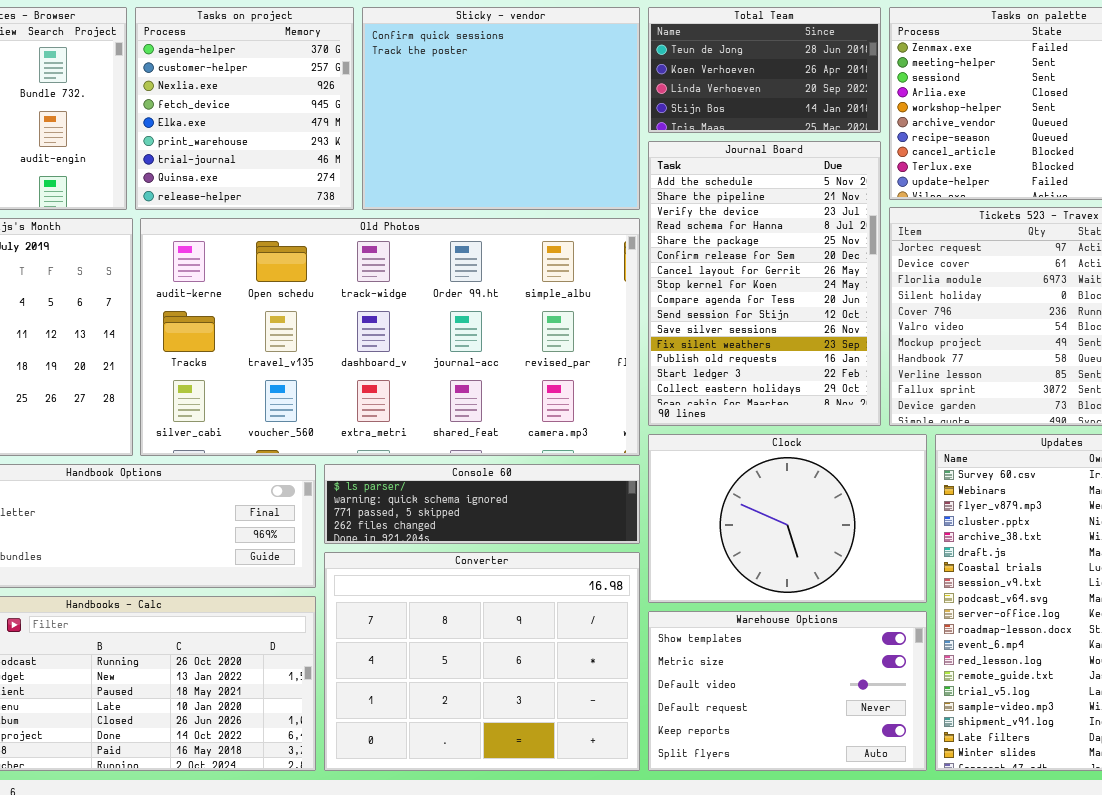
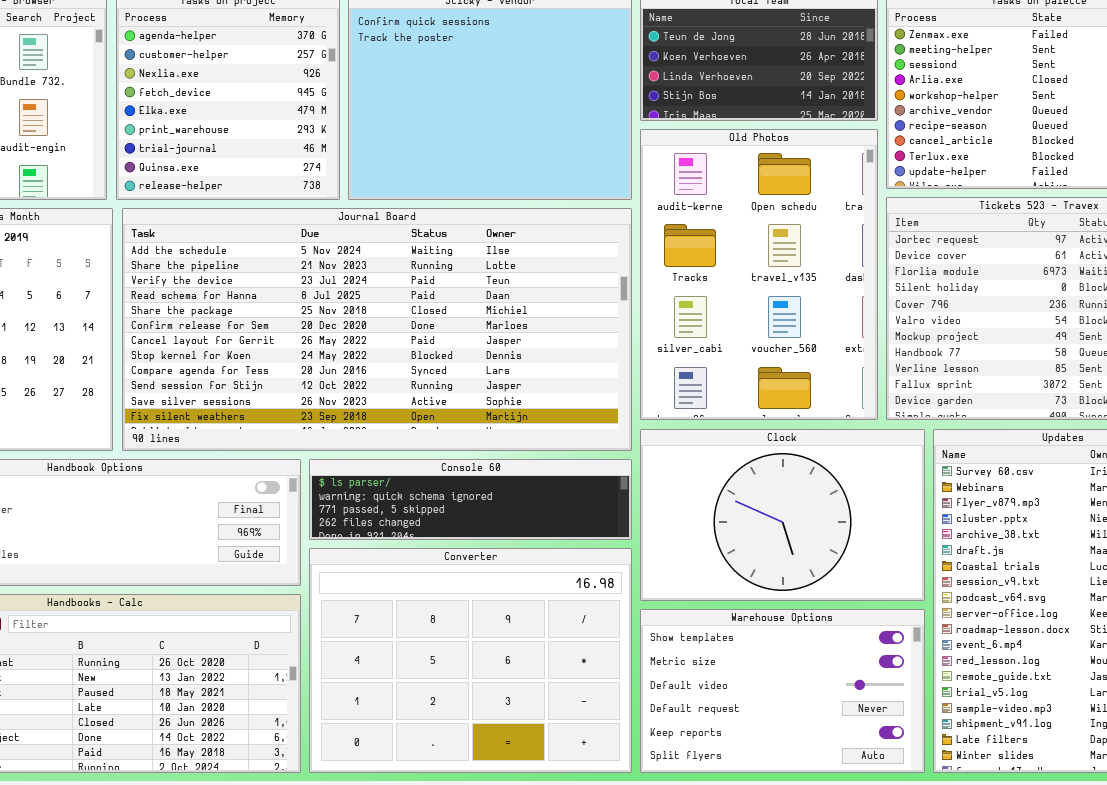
Journal Board: [648,141,881,426] -> [122,208,632,451], moved, resized
Old Photos: [140,218,640,456] -> [640,129,878,420], moved, resized

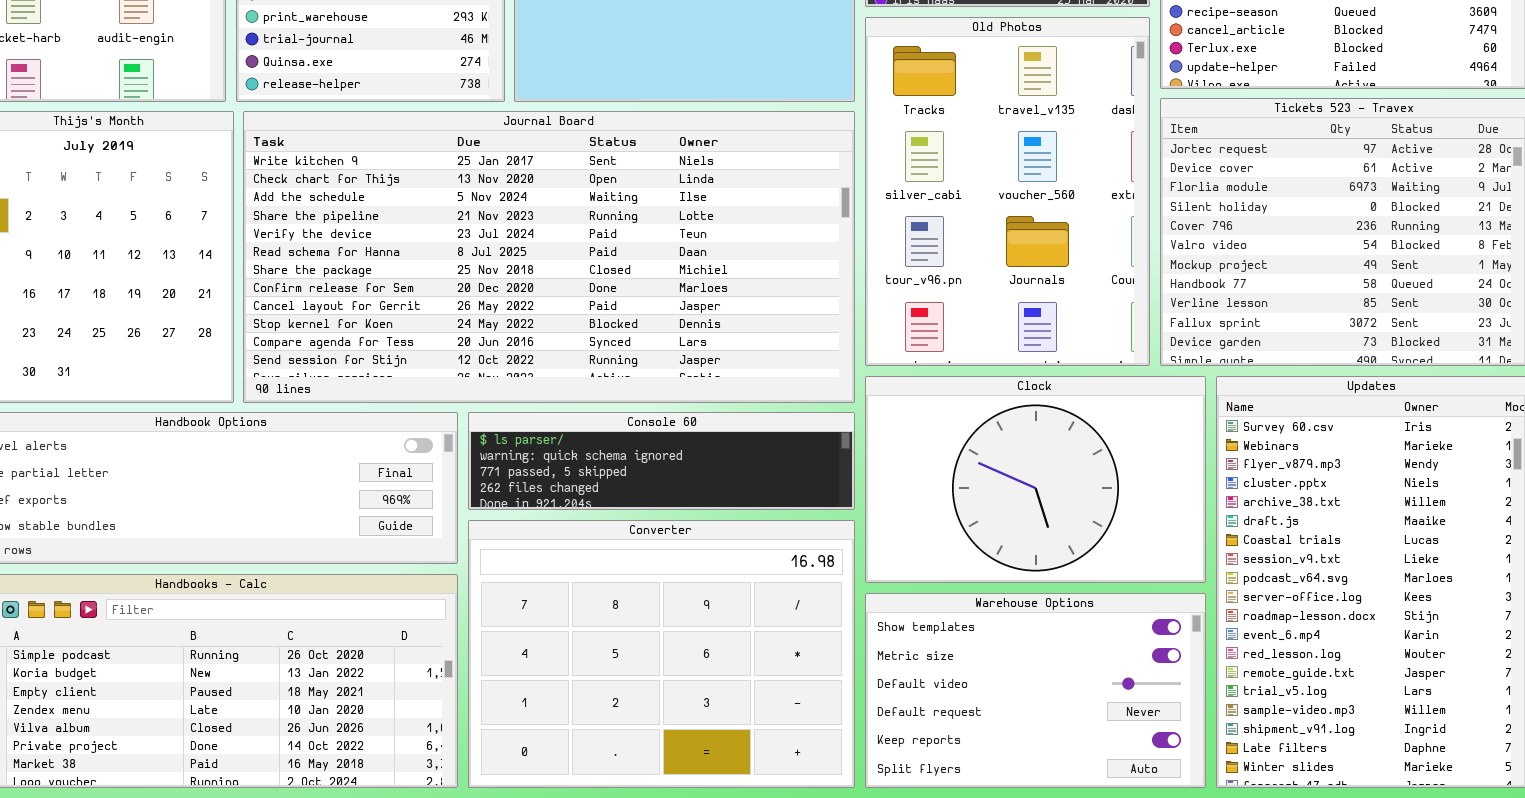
Old Photos: [640,129,878,420] -> [865,17,1150,366], scrolled down 1 row
Journal Board: [122,208,632,451] -> [243,111,855,403], scrolled up 2 rows

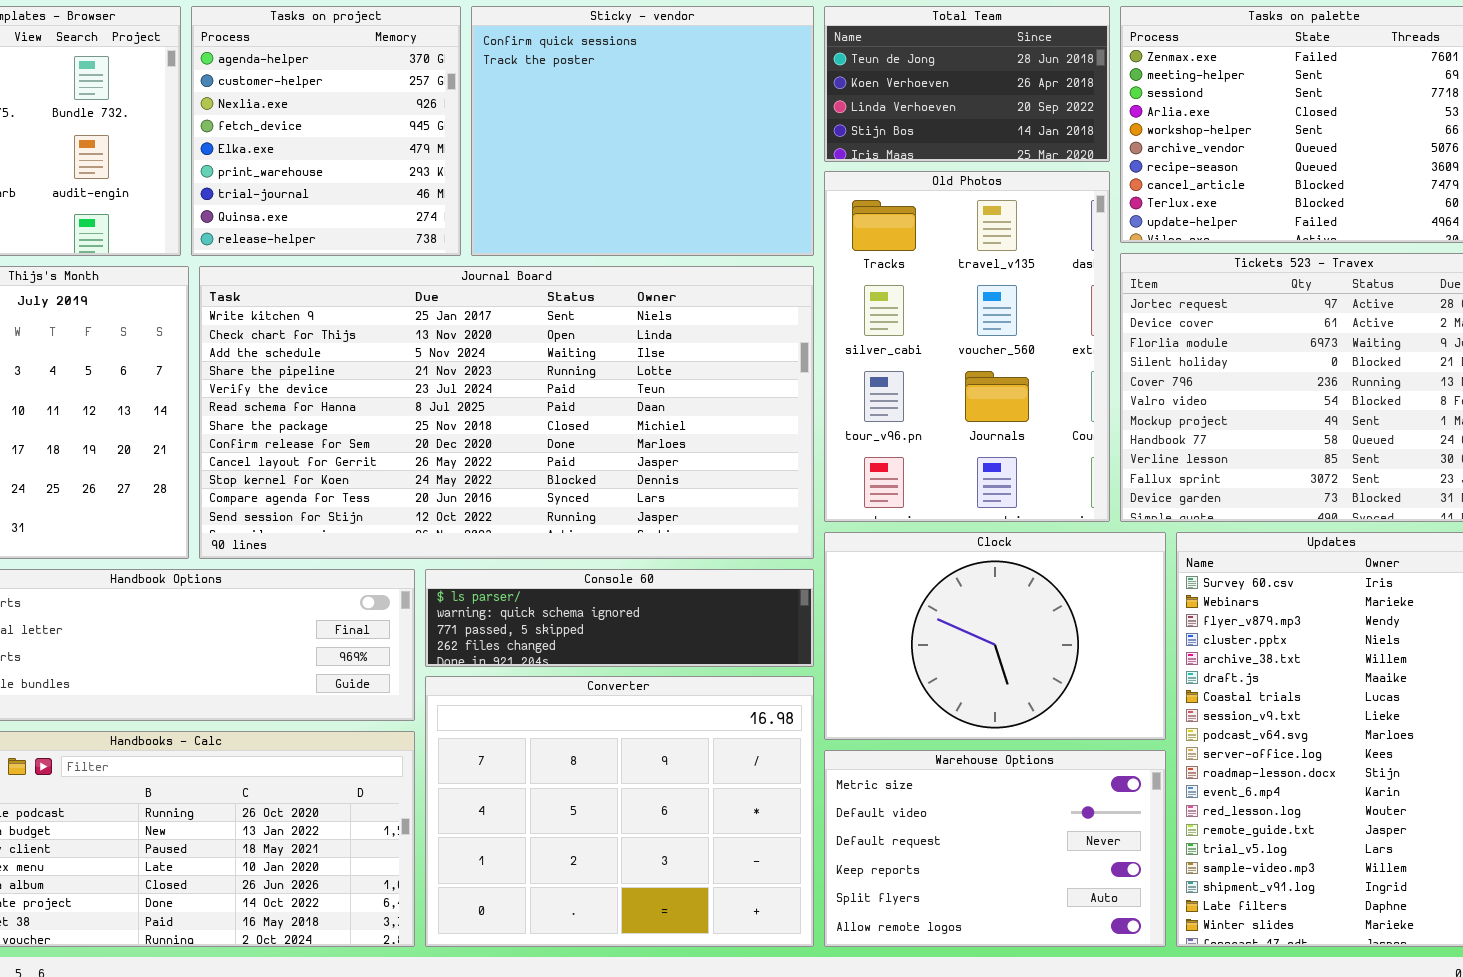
Warehouse Options: [865,593,1206,788] -> [824,750,1166,947], scrolled down 1 row

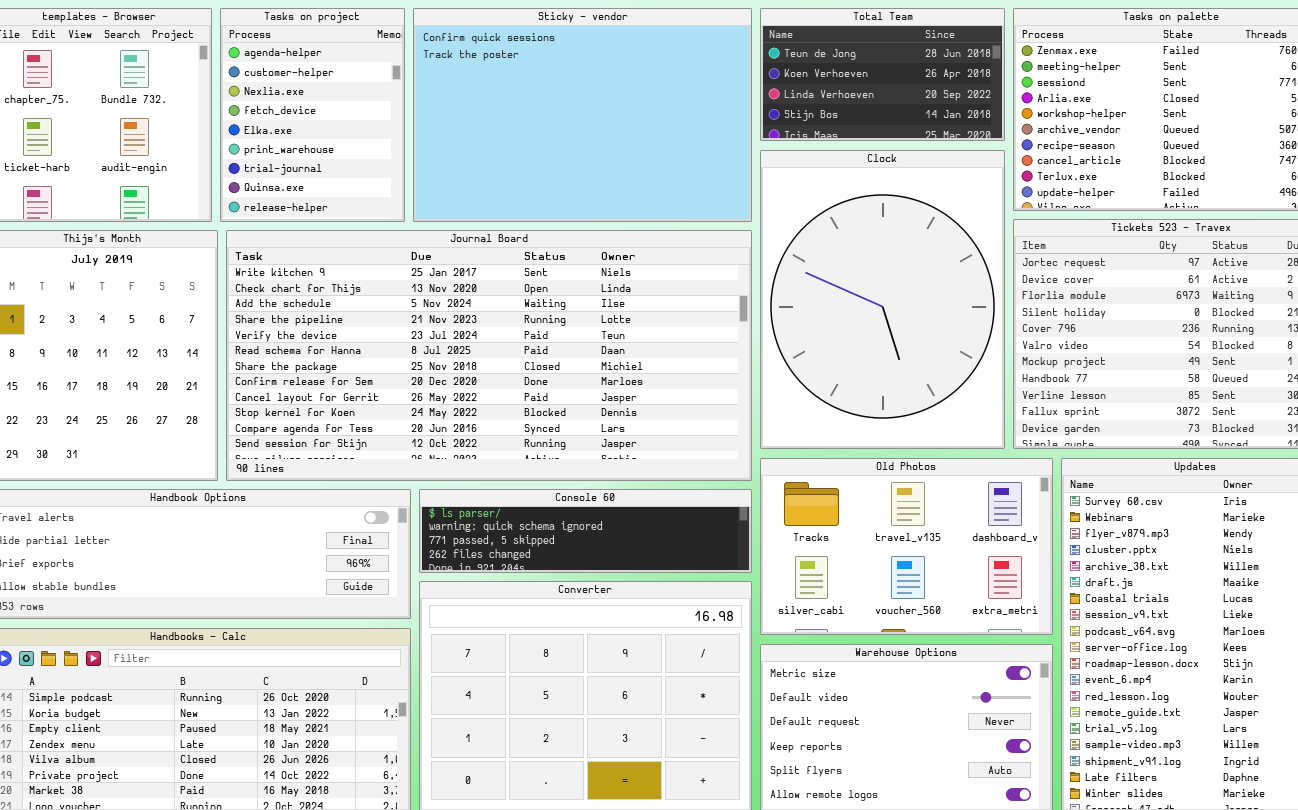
Tasks on project: [191,6,461,256] -> [220,8,405,222], resized
Sticky - vendor: [471,6,814,256] -> [413,8,752,222], resized
Old Photos: [824,171,1110,522] -> [760,458,1053,635], moved, resized
Clock: [824,532,1166,740] -> [760,150,1005,449], moved, resized

